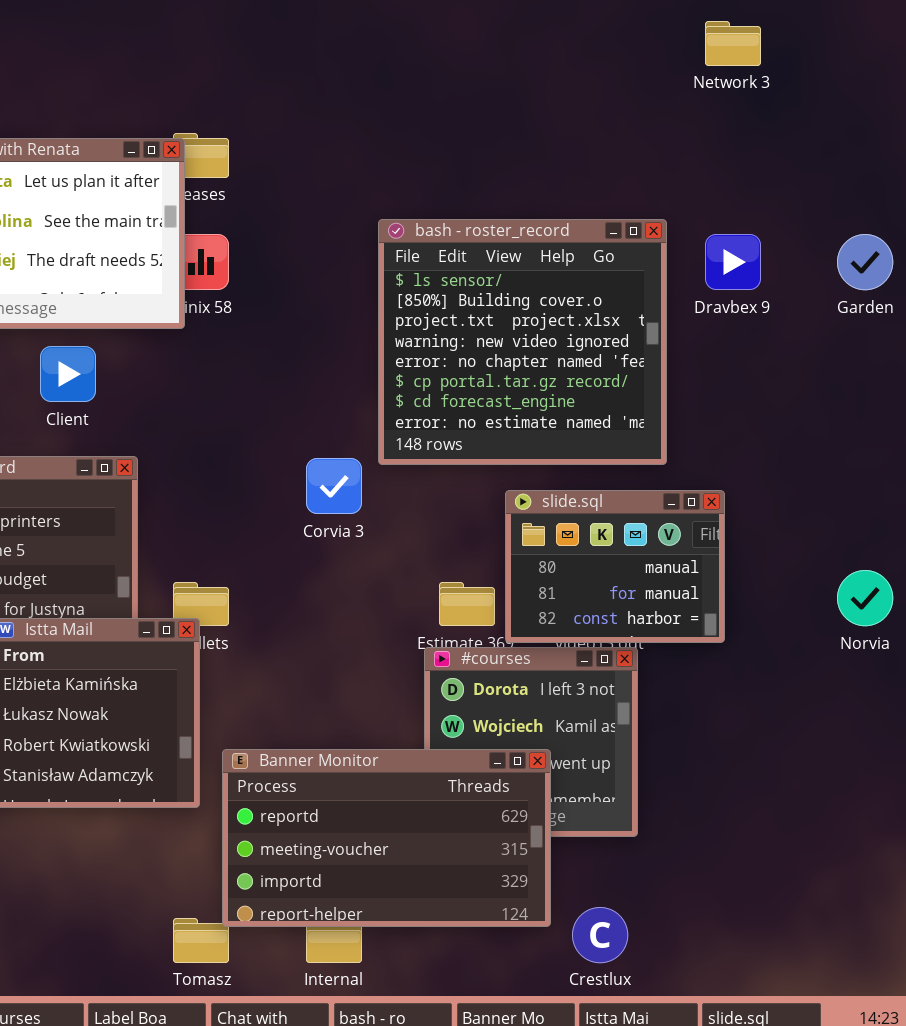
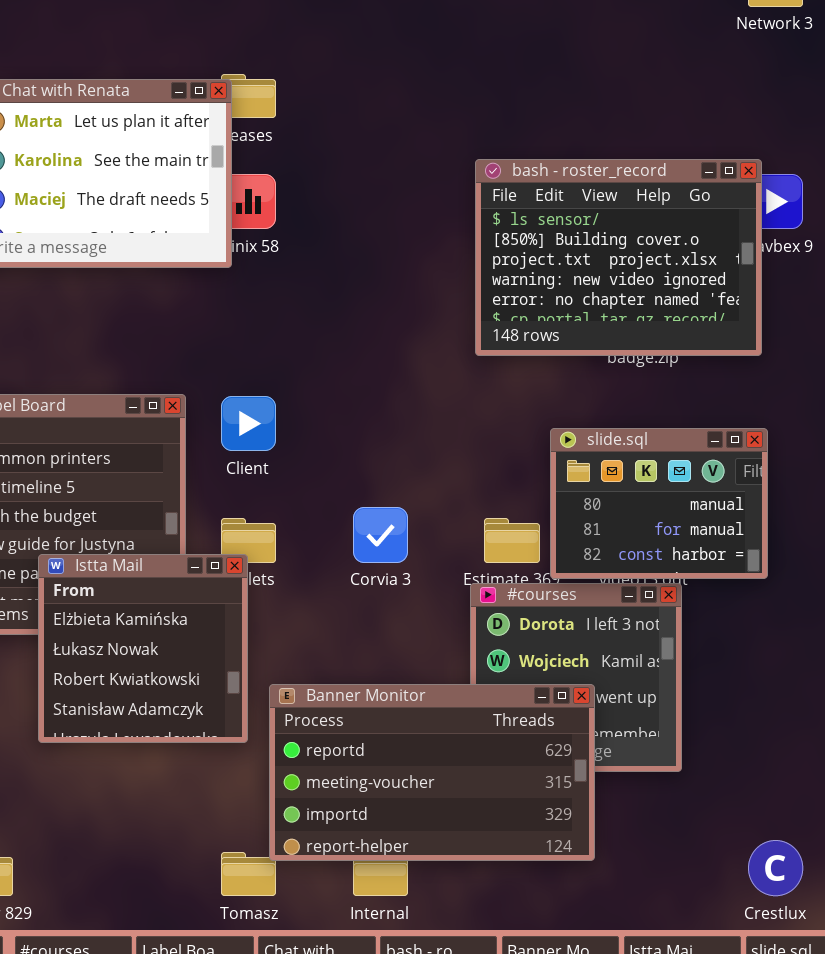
bash - roster_record: [378,219,667,465] -> [475,159,762,356], moved, resized
Client: [40,346,96,402] -> [221,396,276,451], moved
Corvia 3: [306,458,362,514] -> [353,507,408,563], moved
Crestlux: [572,907,628,963] -> [748,840,803,896], moved

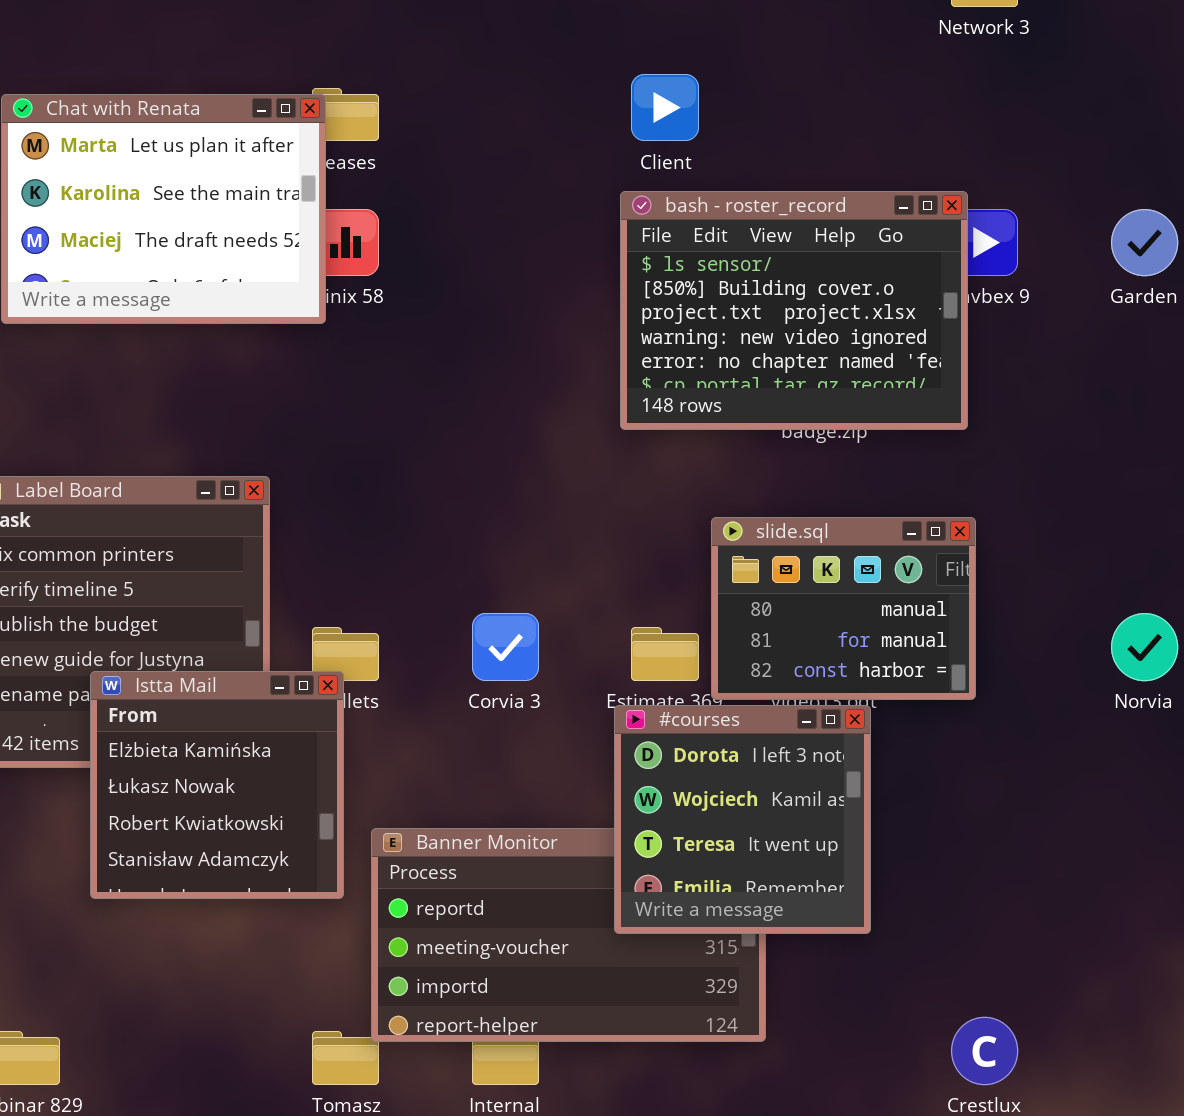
Client: [221,396,276,451] -> [631,74,699,141], moved
#courses: [470,583,682,772] -> [614,705,871,934], raised

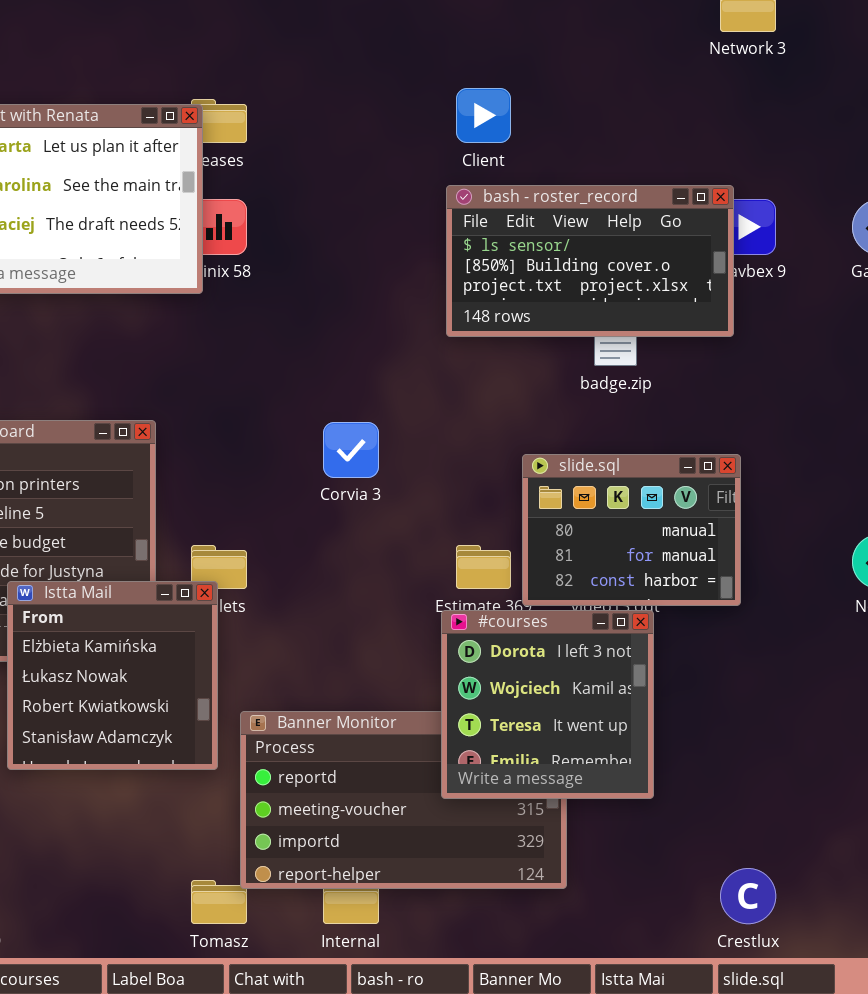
bash - roster_record: [620,191,968,430] -> [446,185,734,337], resized
Corvia 3: [472,613,539,681] -> [323,422,379,478], moved

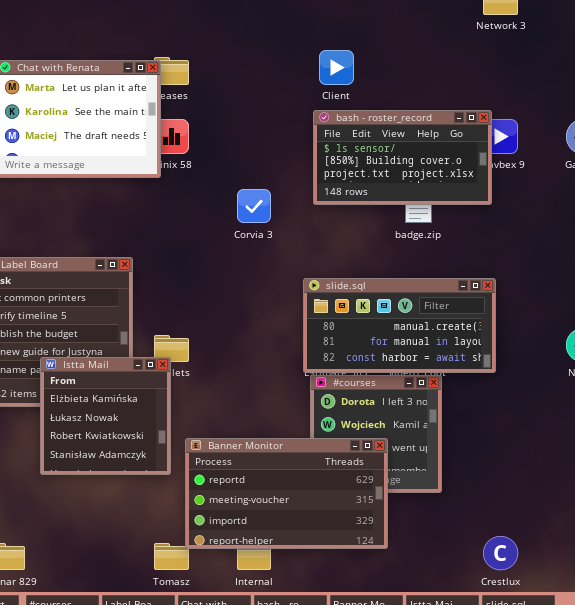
Corvia 3: [323,422,379,478] -> [237,189,271,223], moved
slide.sql: [522,454,741,606] -> [303,278,496,373], resized
Banner Monitor: [240,711,567,889] -> [185,438,388,549], raised

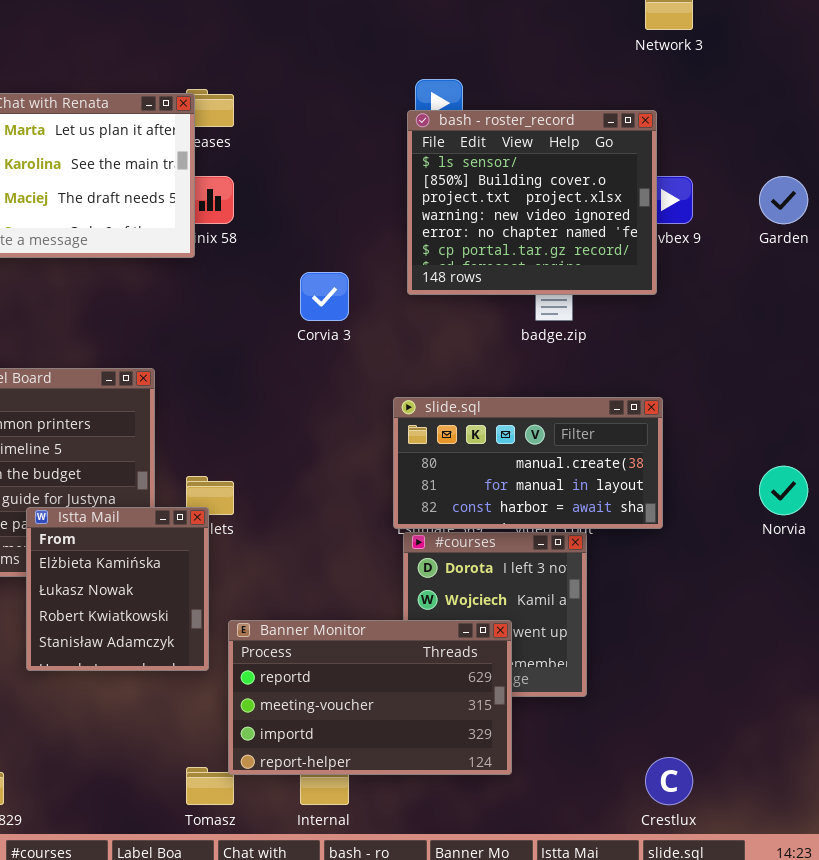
bash - roster_record: [313,110,492,205] -> [407,110,657,295], resized

